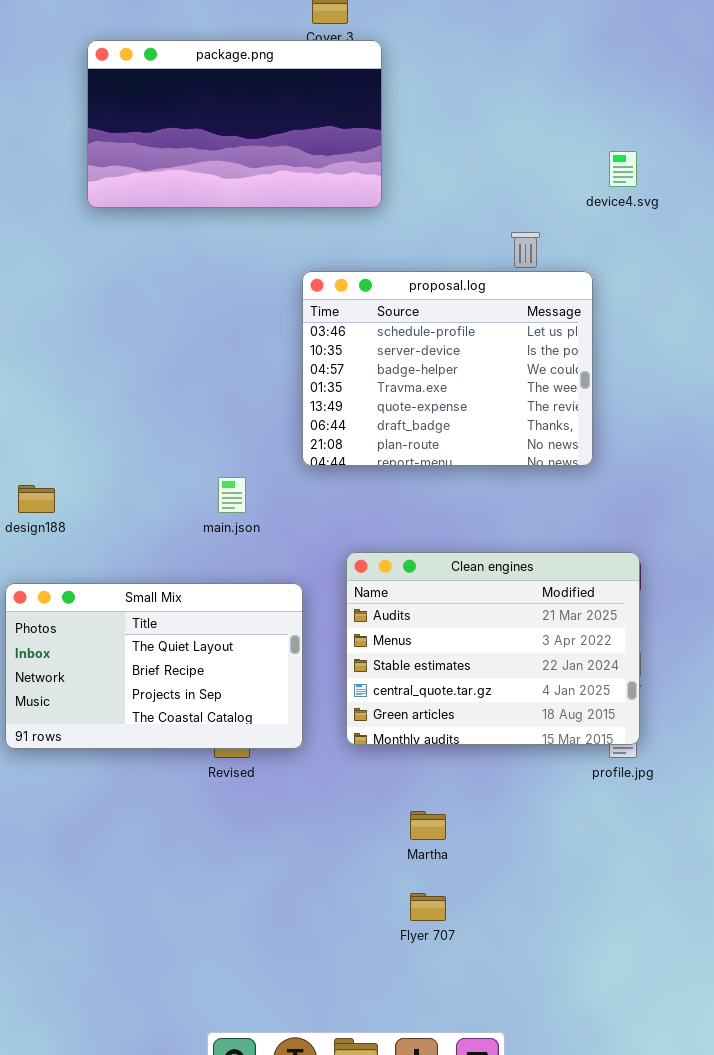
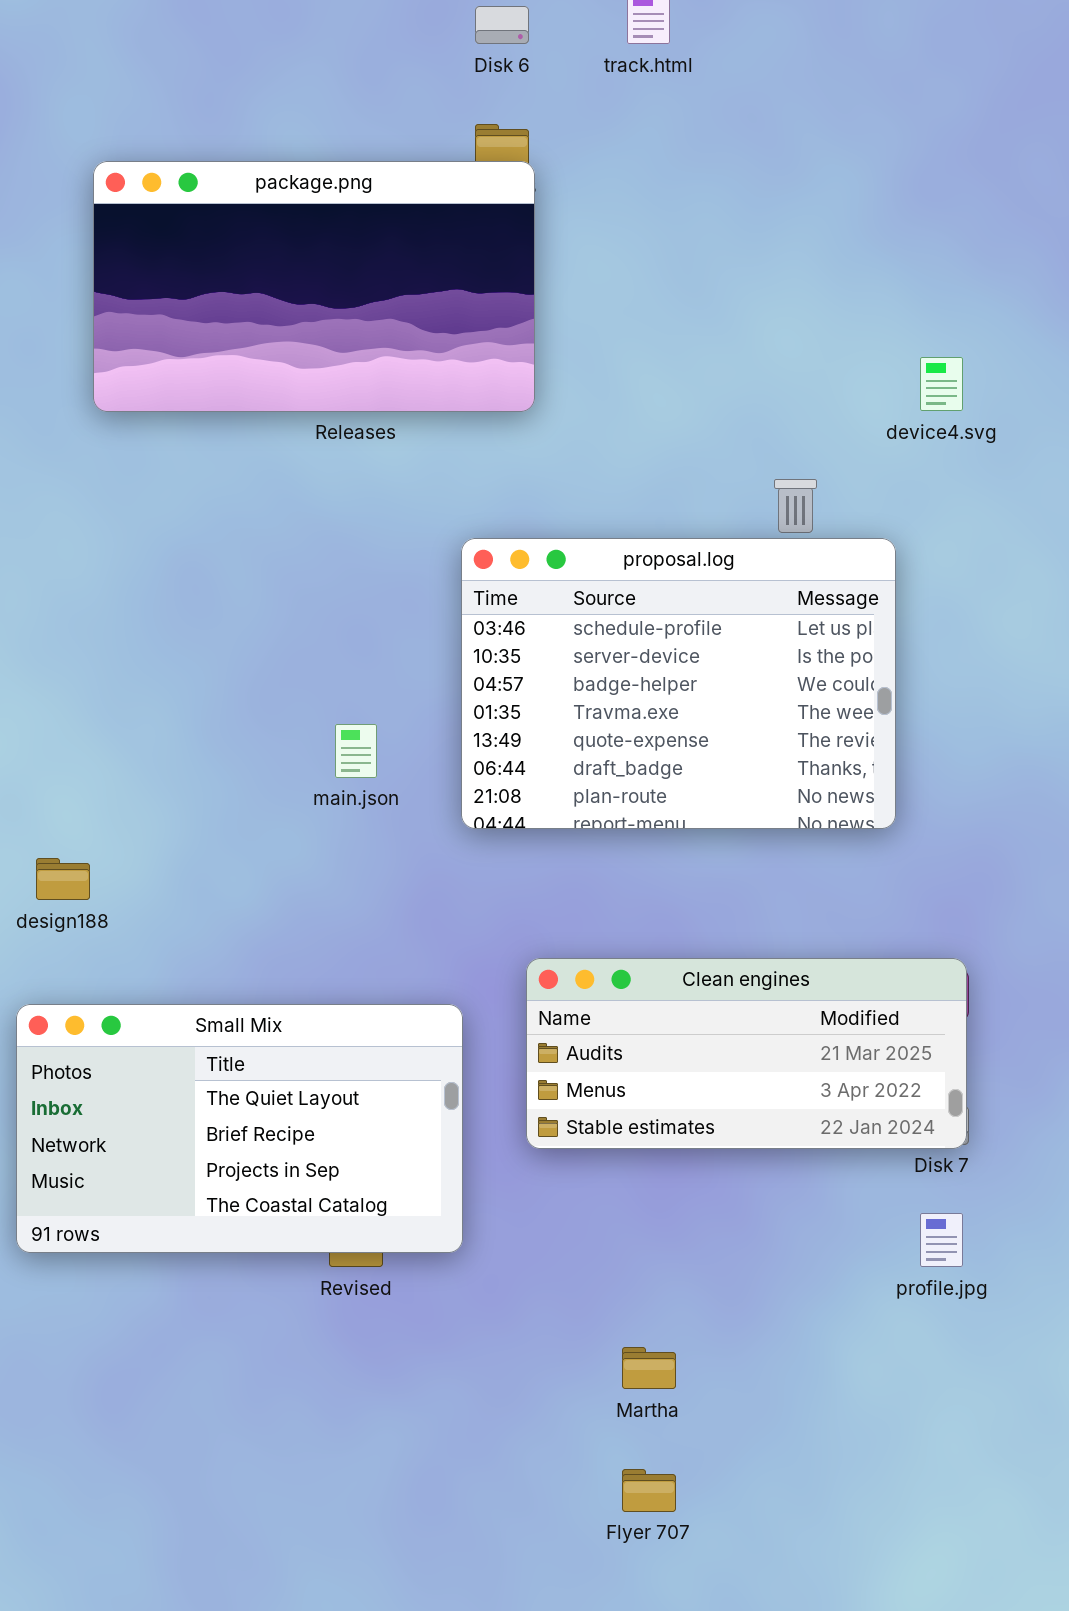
package.png: [87,40,382,208] -> [93,161,535,412], moved
main.json: [218,477,246,513] -> [335,724,377,778], moved
Clean engines: [346,552,640,745] -> [526,958,967,1149], resized

